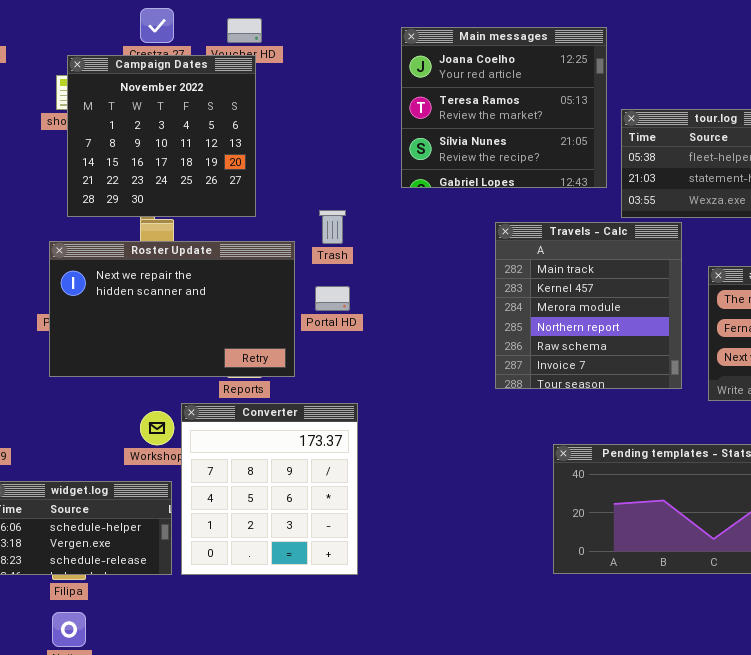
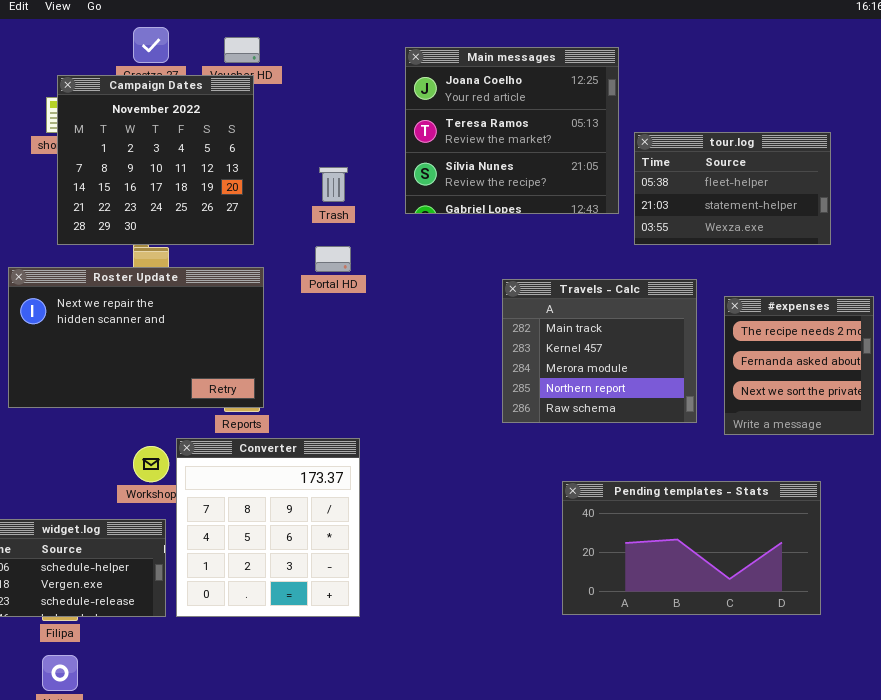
Trash: [319,210,346,244] -> [319,167,348,202], moved
Travels - Calc: [495,222,682,389] -> [502,279,697,423], resized
Roster Update: [49,241,295,377] -> [8,267,264,408], moved
Portal HD: [315,286,350,311] -> [315,246,351,272], moved

